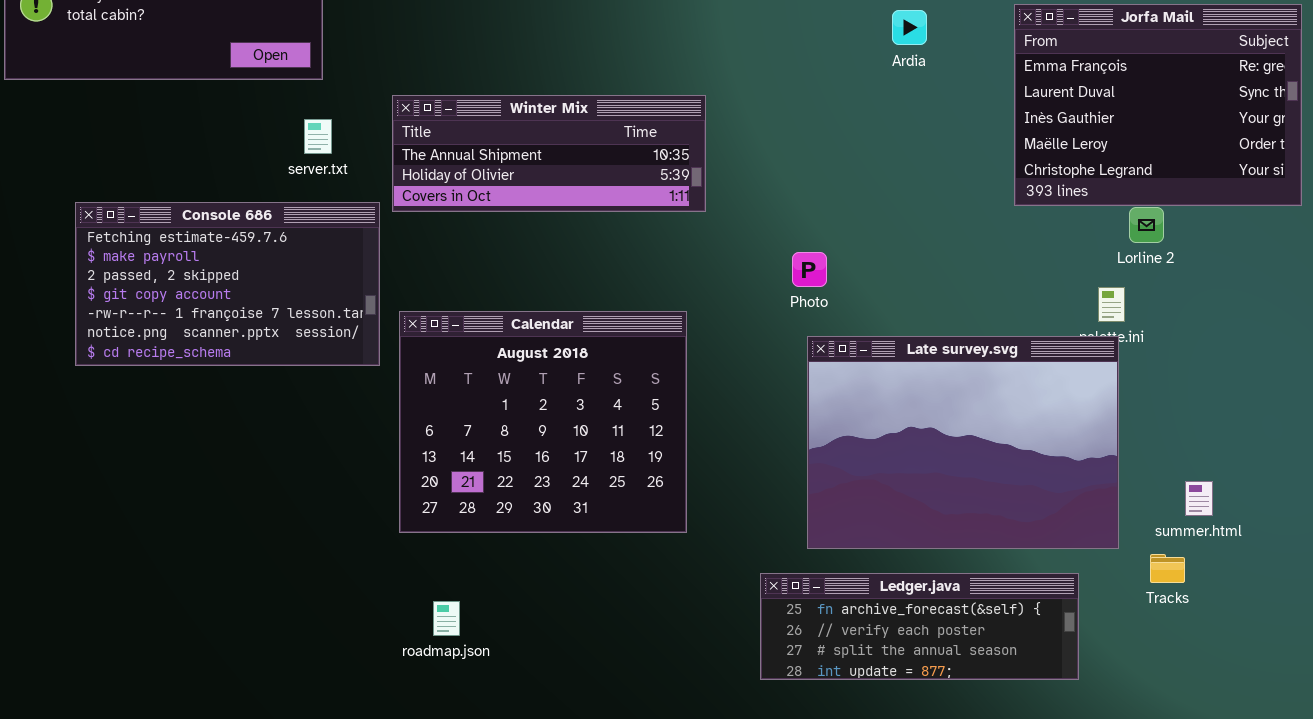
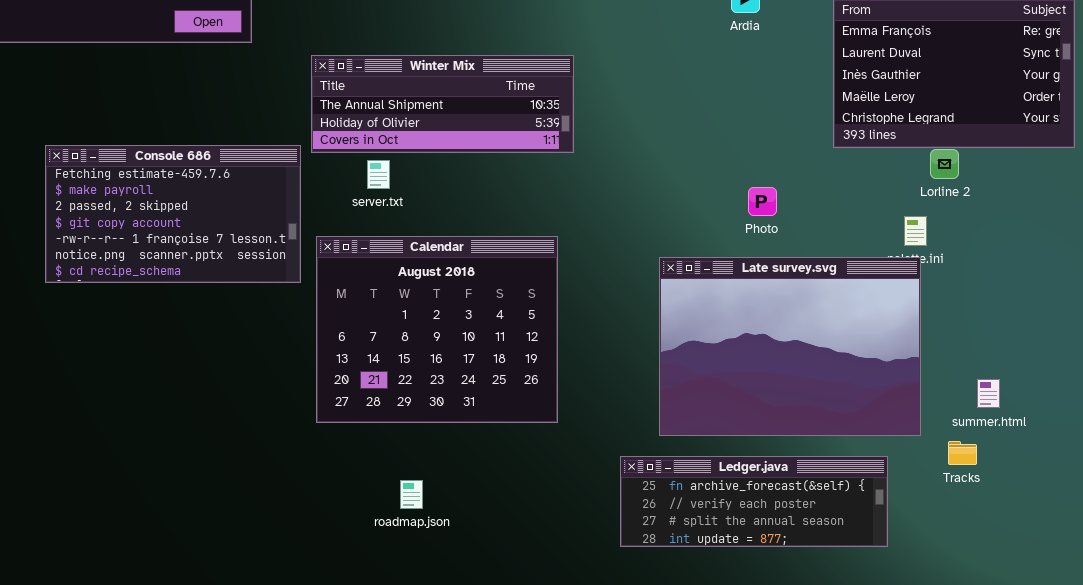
server.txt: [304,119,332,154] -> [367,160,390,189], moved
Photo: [792,252,827,287] -> [748,187,777,216], moved
roadmap.json: [433,601,460,636] -> [400,480,423,509], moved

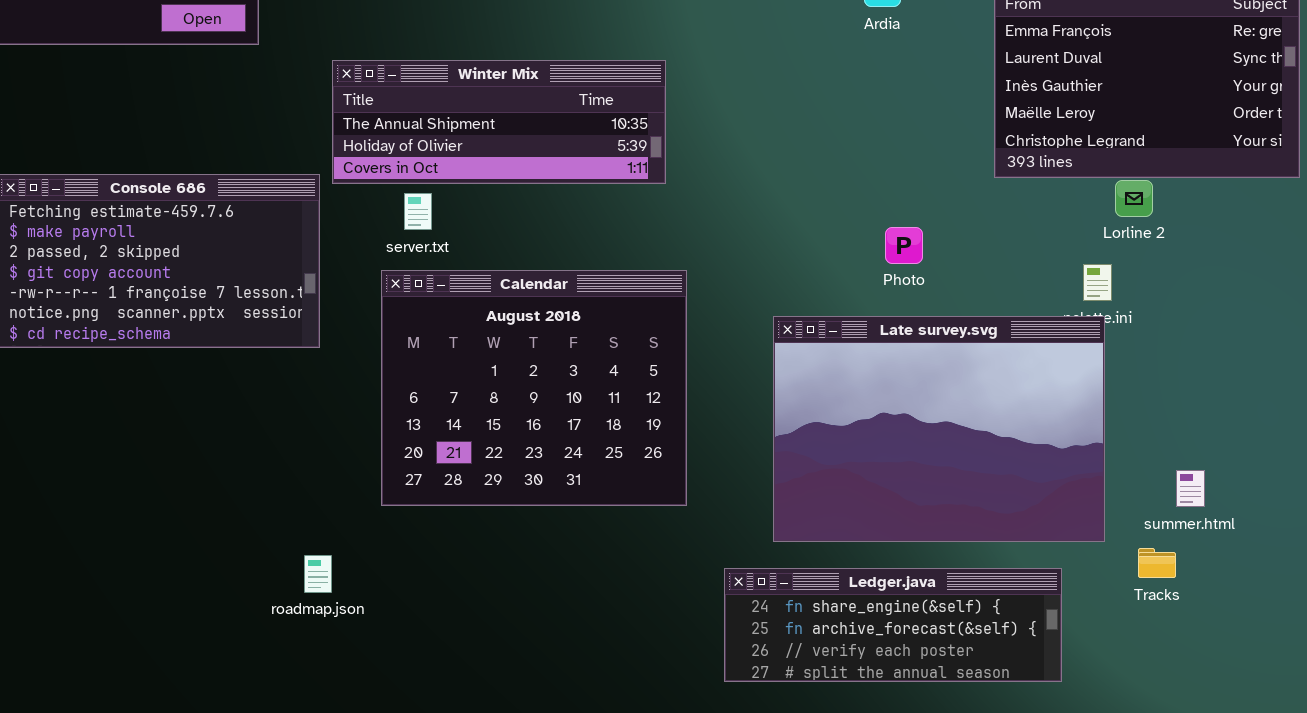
Calendar: [316,236,558,423] -> [381,270,687,506], moved
Ledger.java: [620,456,888,547] -> [724,568,1062,682], scrolled up 1 row
roadmap.json: [400,480,423,509] -> [304,555,332,593], moved

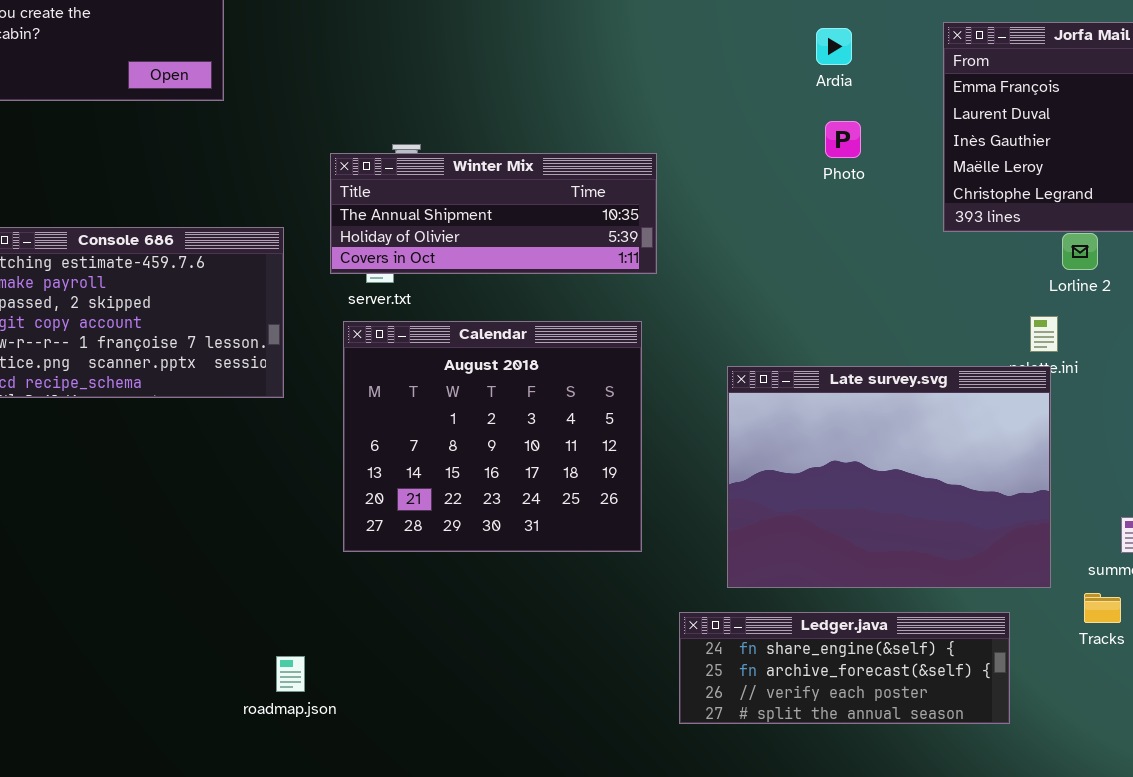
Winter Mix: [332,60,666,184] -> [330,153,657,274], moved
Photo: [885,227,923,264] -> [825,121,861,158], moved
roadmap.json: [304,555,332,593] -> [276,656,305,692], moved

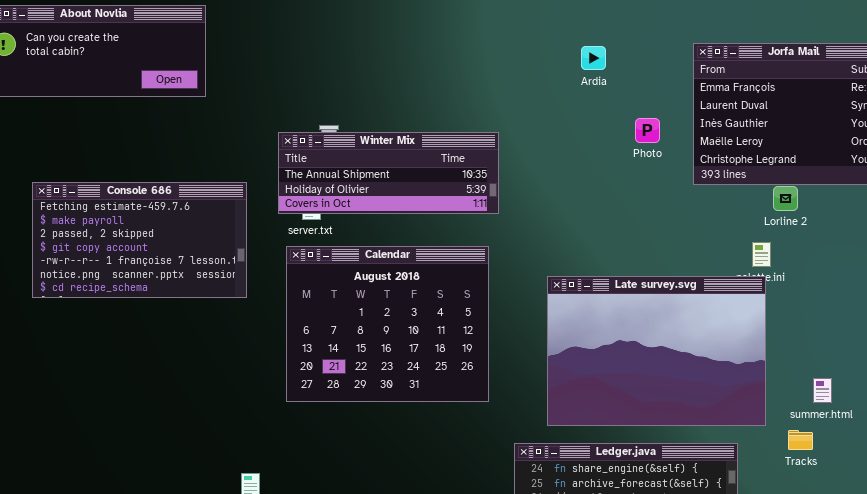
Ardia: [816,28,852,65] -> [581,46,606,70], moved
Photo: [825,121,861,158] -> [635,118,660,143], moved

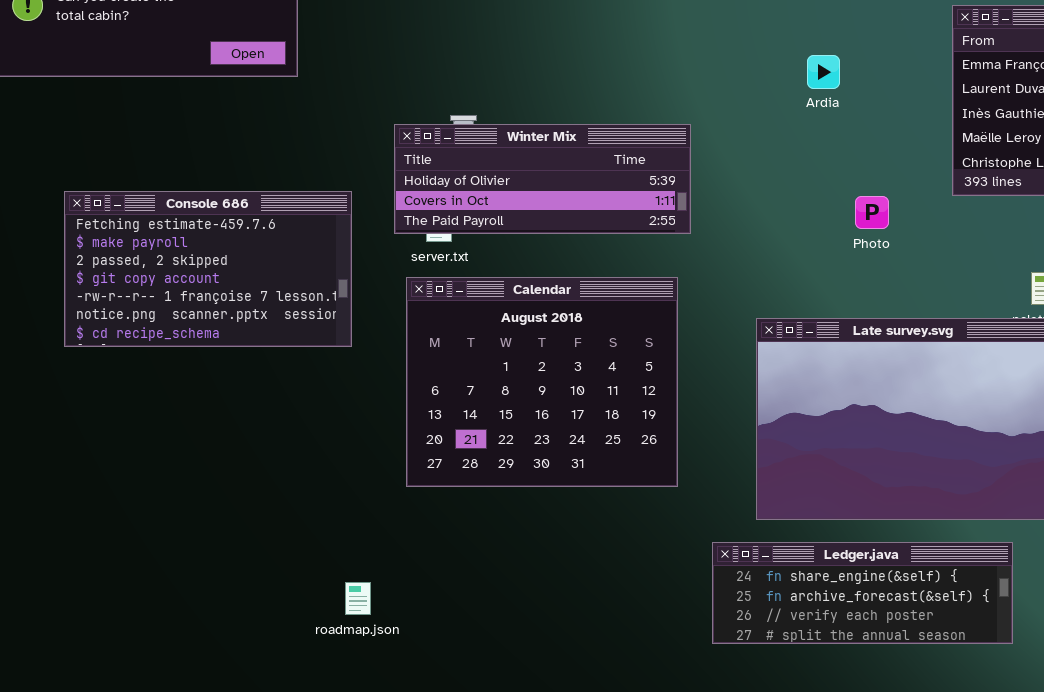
Ardia: [581,46,606,70] -> [807,55,840,89], moved
Photo: [635,118,660,143] -> [855,196,889,229], moved
Winter Mix: [278,132,499,214] -> [394,124,691,234], scrolled down 1 row

